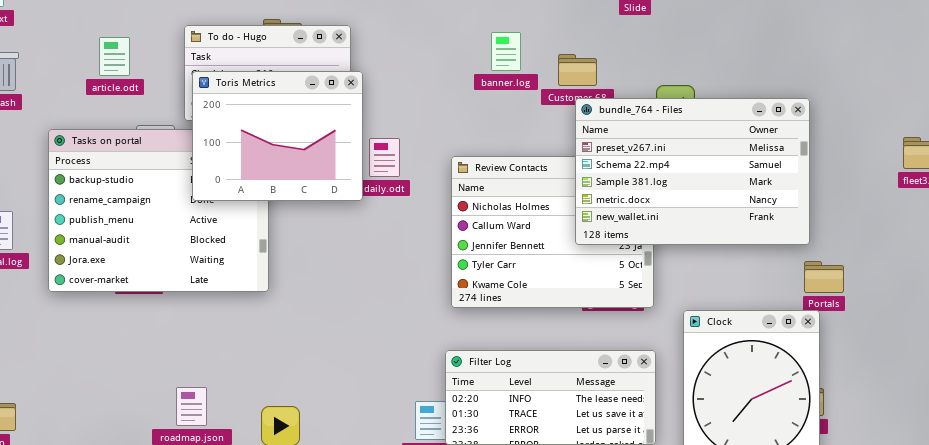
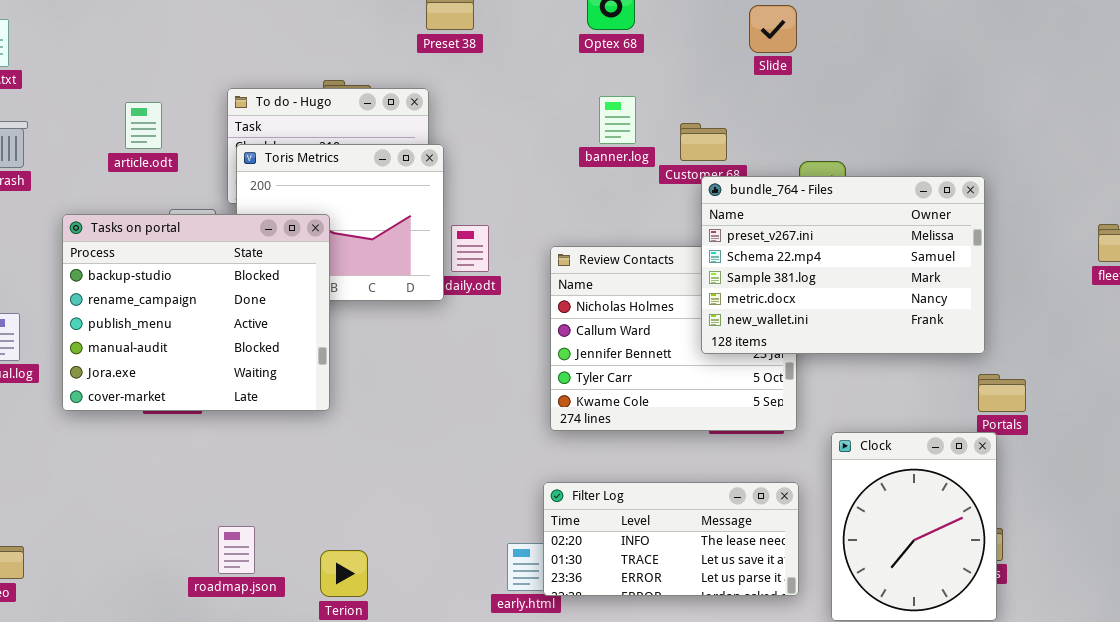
Tasks on portal: [48,129,269,292] -> [62,214,330,411], raised

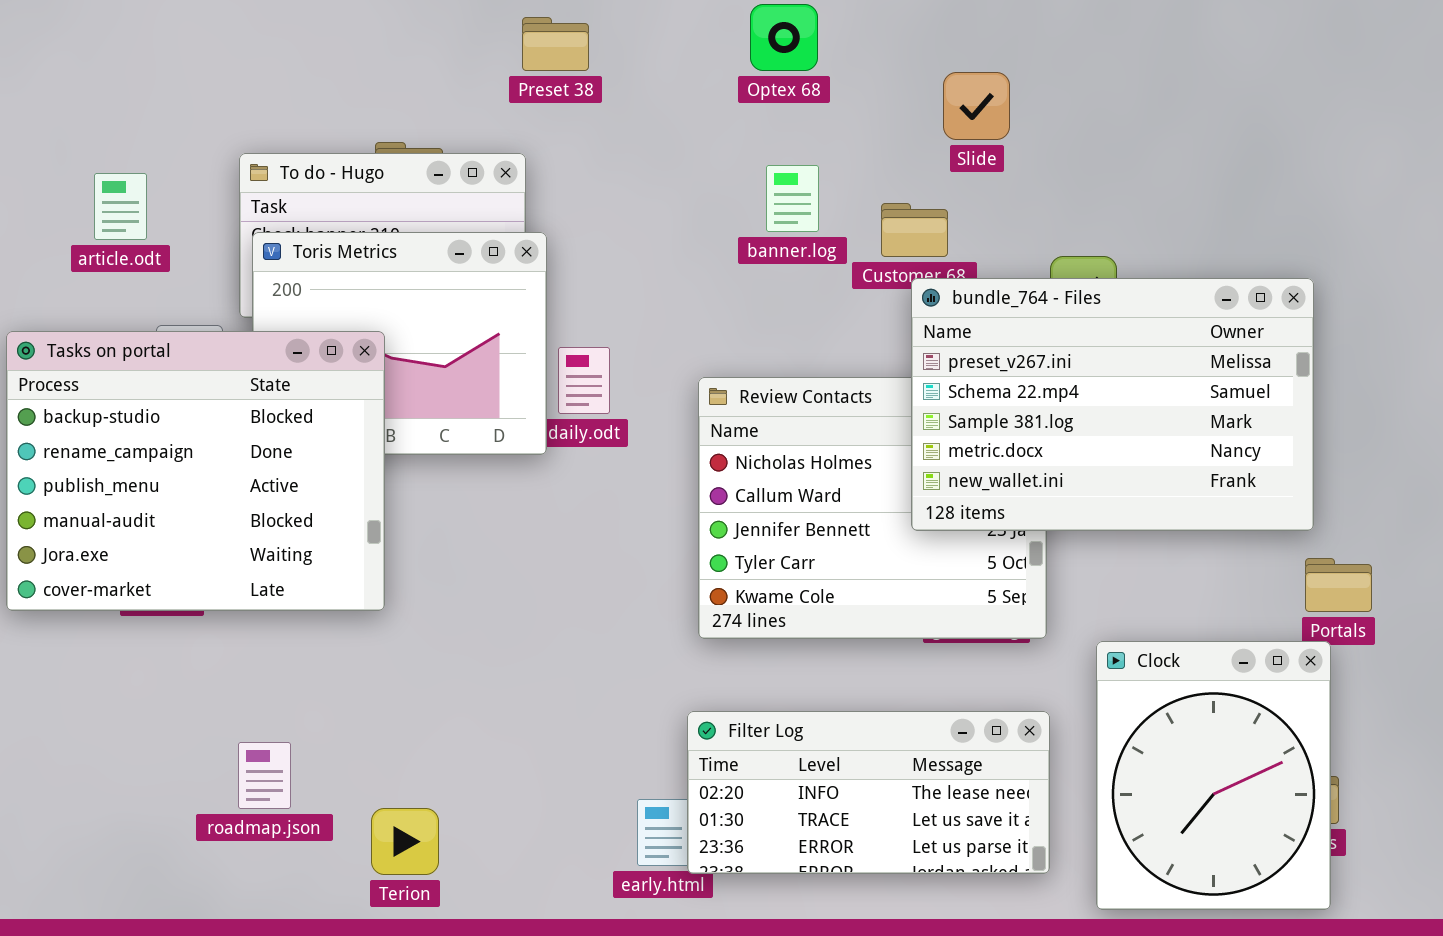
Slide: [749,5,797,53] -> [943,72,1010,140], moved
roadmap.json: [218,526,255,574] -> [238,742,291,809], moved

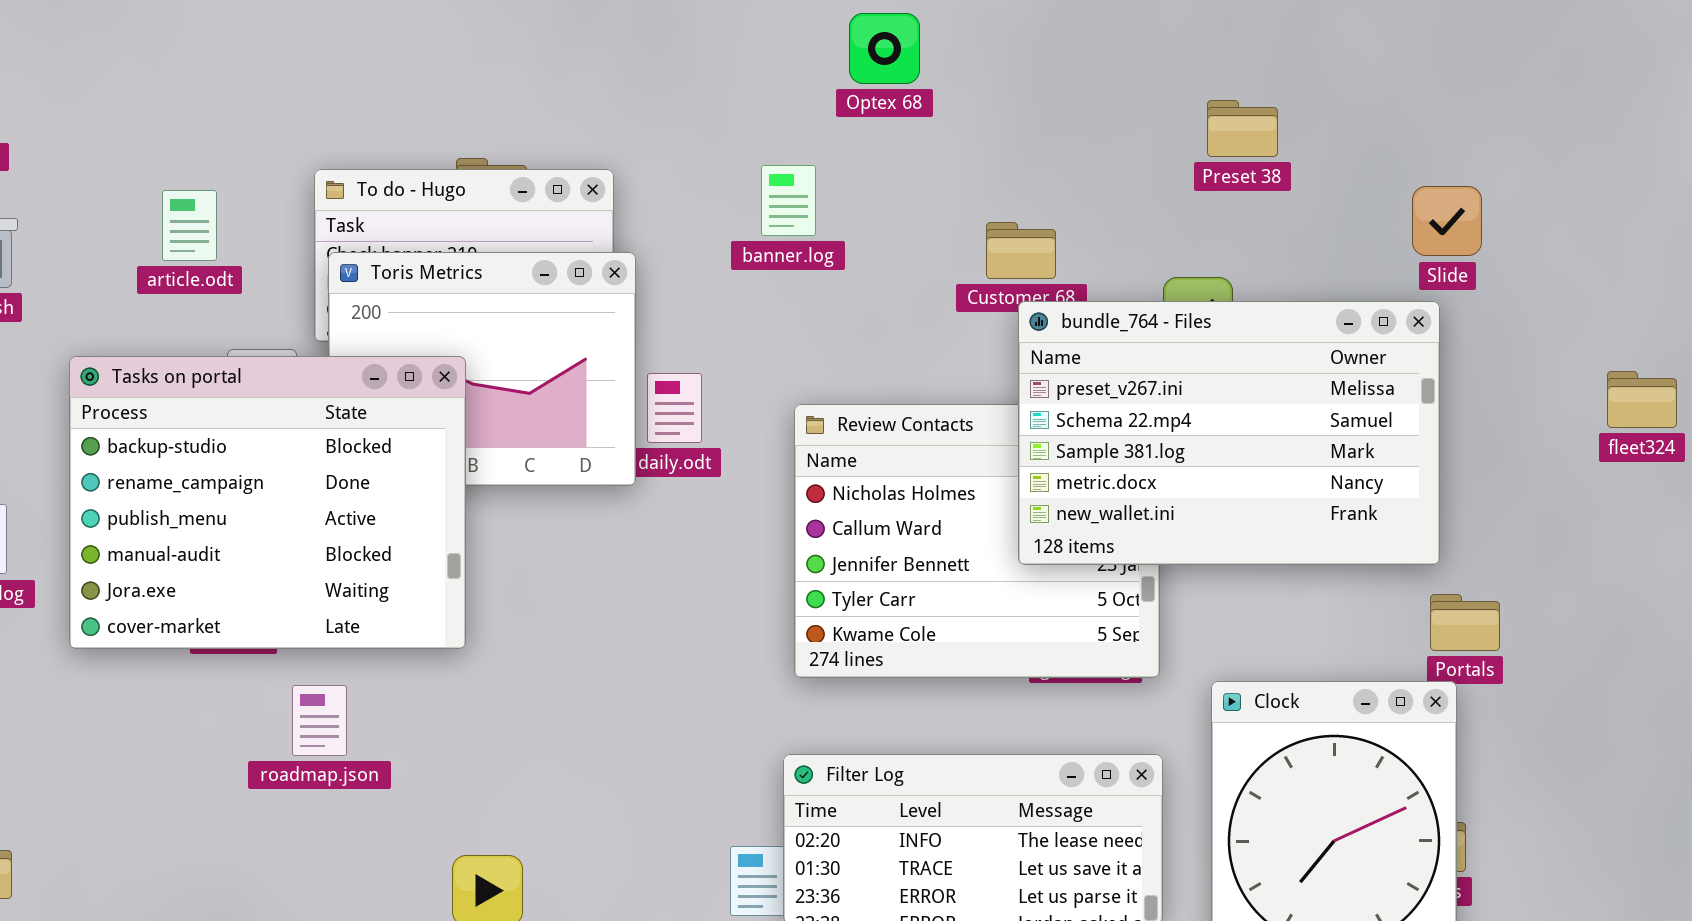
Preset 38: [522,17,589,71] -> [1207,100,1278,157], moved
Slide: [943,72,1010,140] -> [1412,186,1482,256], moved
banner.log: [766,165,819,232] -> [761,165,816,236], moved
roadmap.json: [238,742,291,809] -> [292,685,347,756], moved

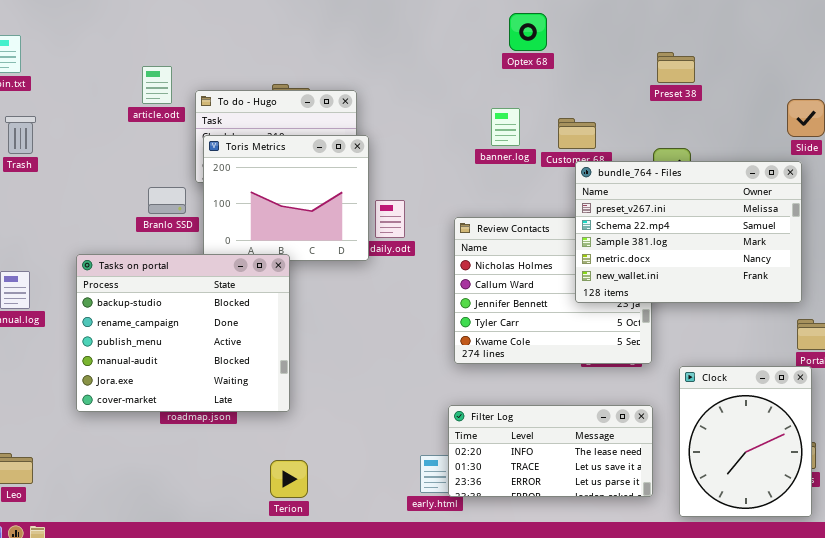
Optex 68: [849,13,920,84] -> [509,13,547,51], moved
Preset 38: [1207,100,1278,157] -> [657,52,695,83], moved
banner.log: [761,165,816,236] -> [491,108,520,146], moved
article.odt: [162,190,217,261] -> [142,66,172,104], moved
Tasks on portal: [69,356,466,649] -> [76,254,290,412], moved

